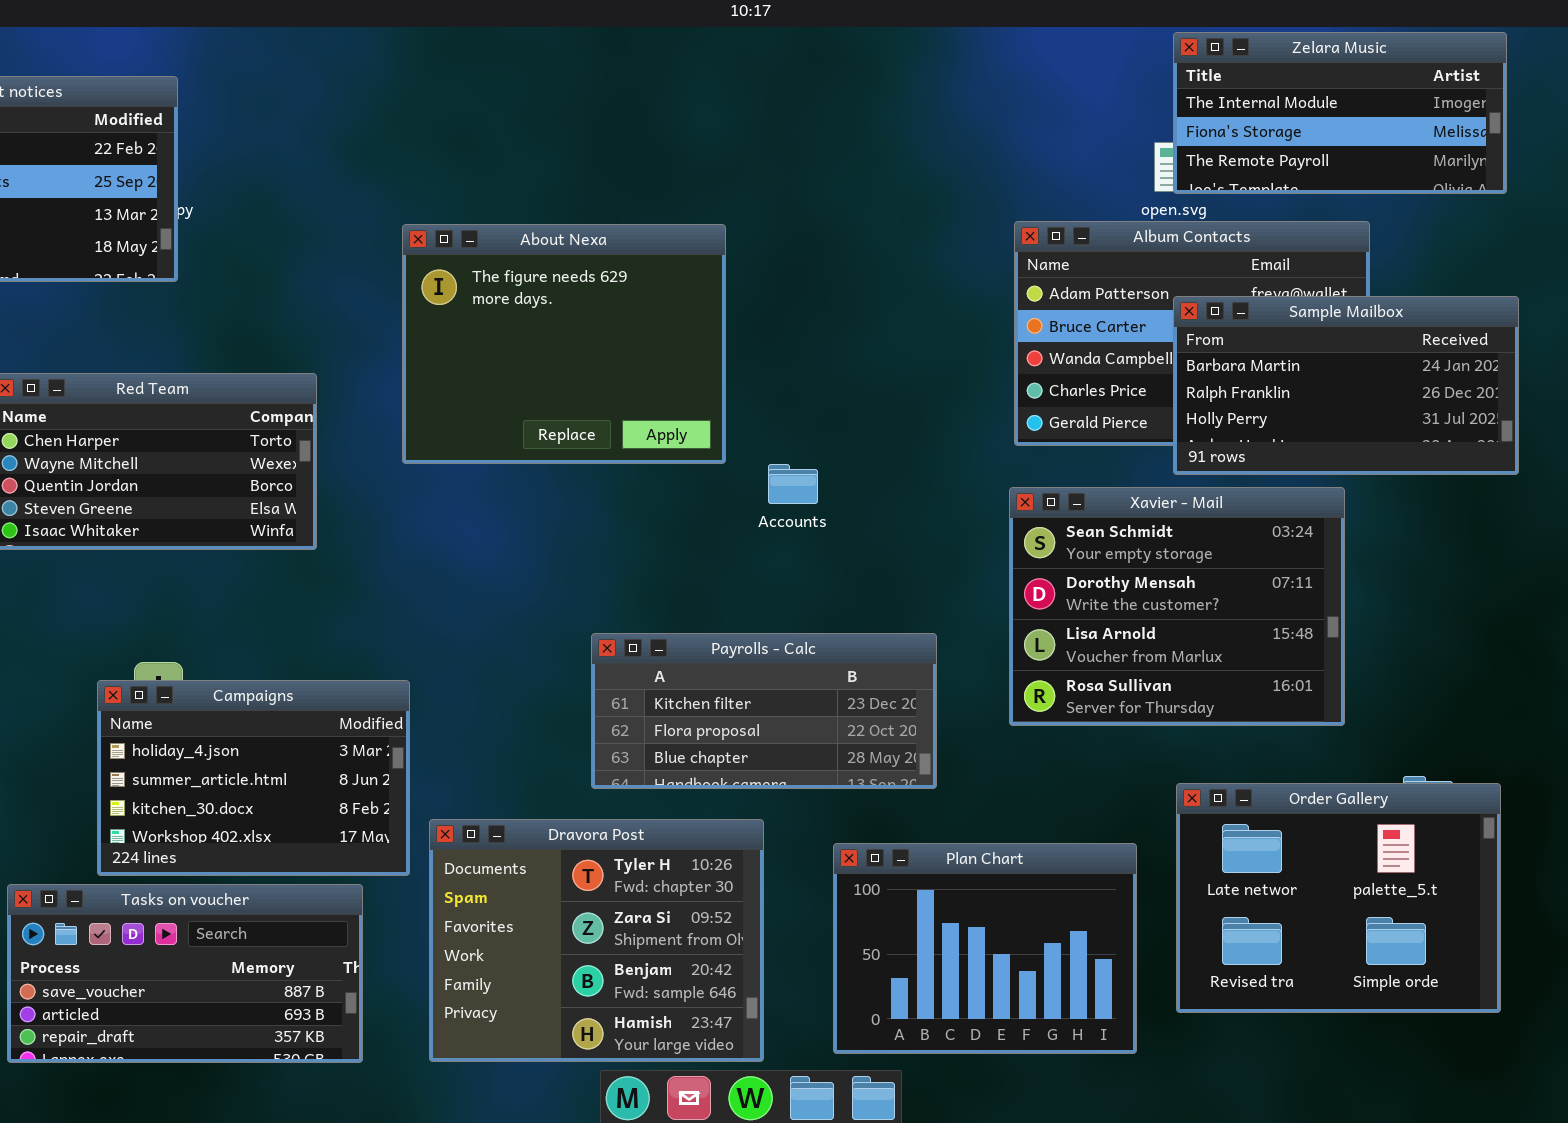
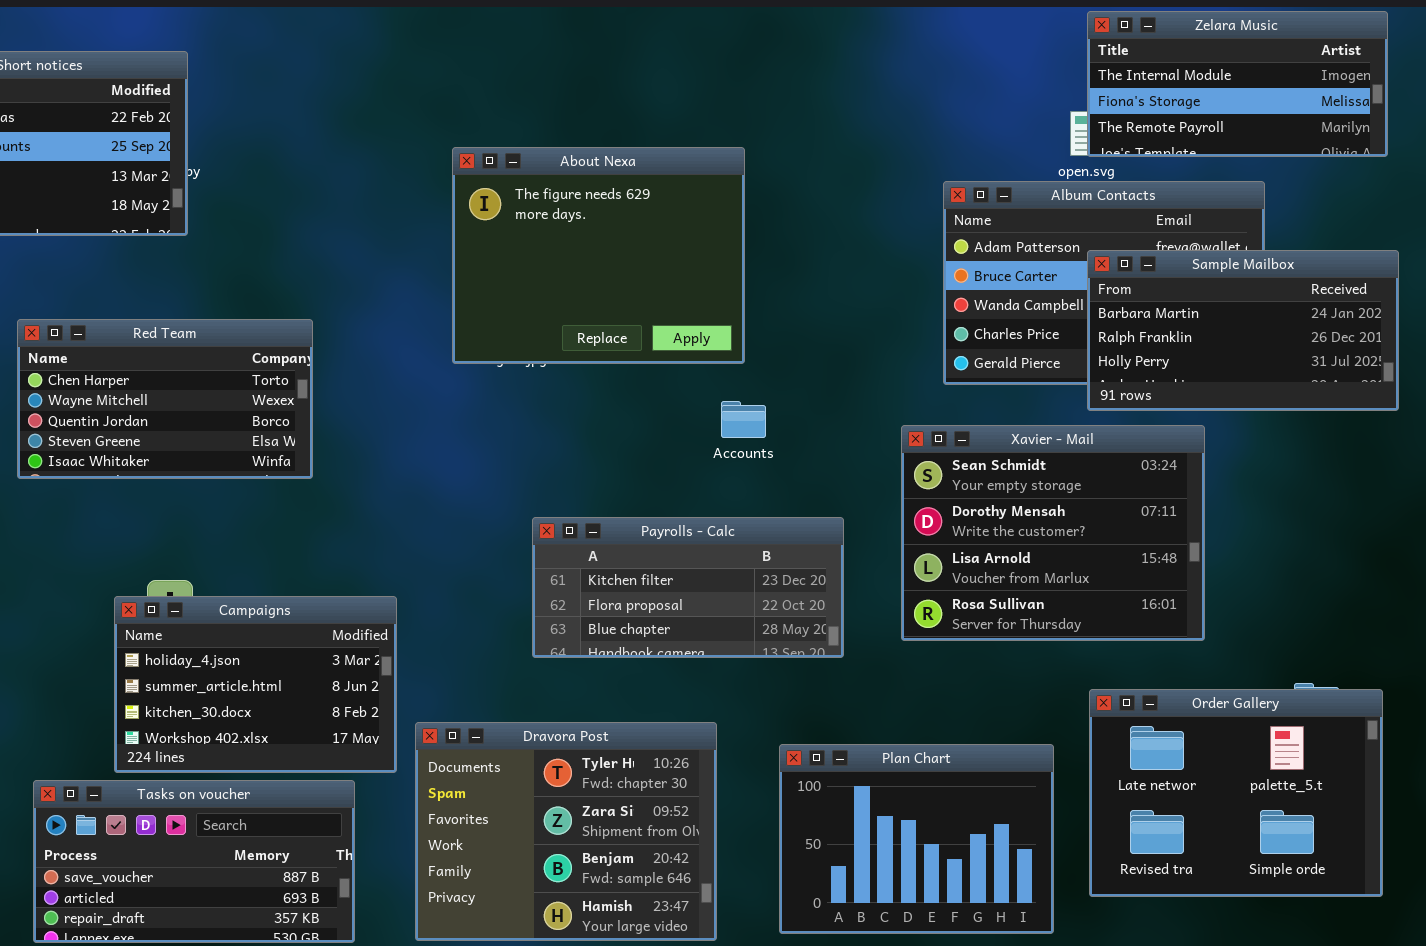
About Nexa: [402,224,726,464] -> [452,147,745,364], moved
Xavier - Mail: [1009,487,1345,726] -> [901,425,1205,641], moved
Payrolls - Calc: [591,633,937,789] -> [532,517,844,658], moved

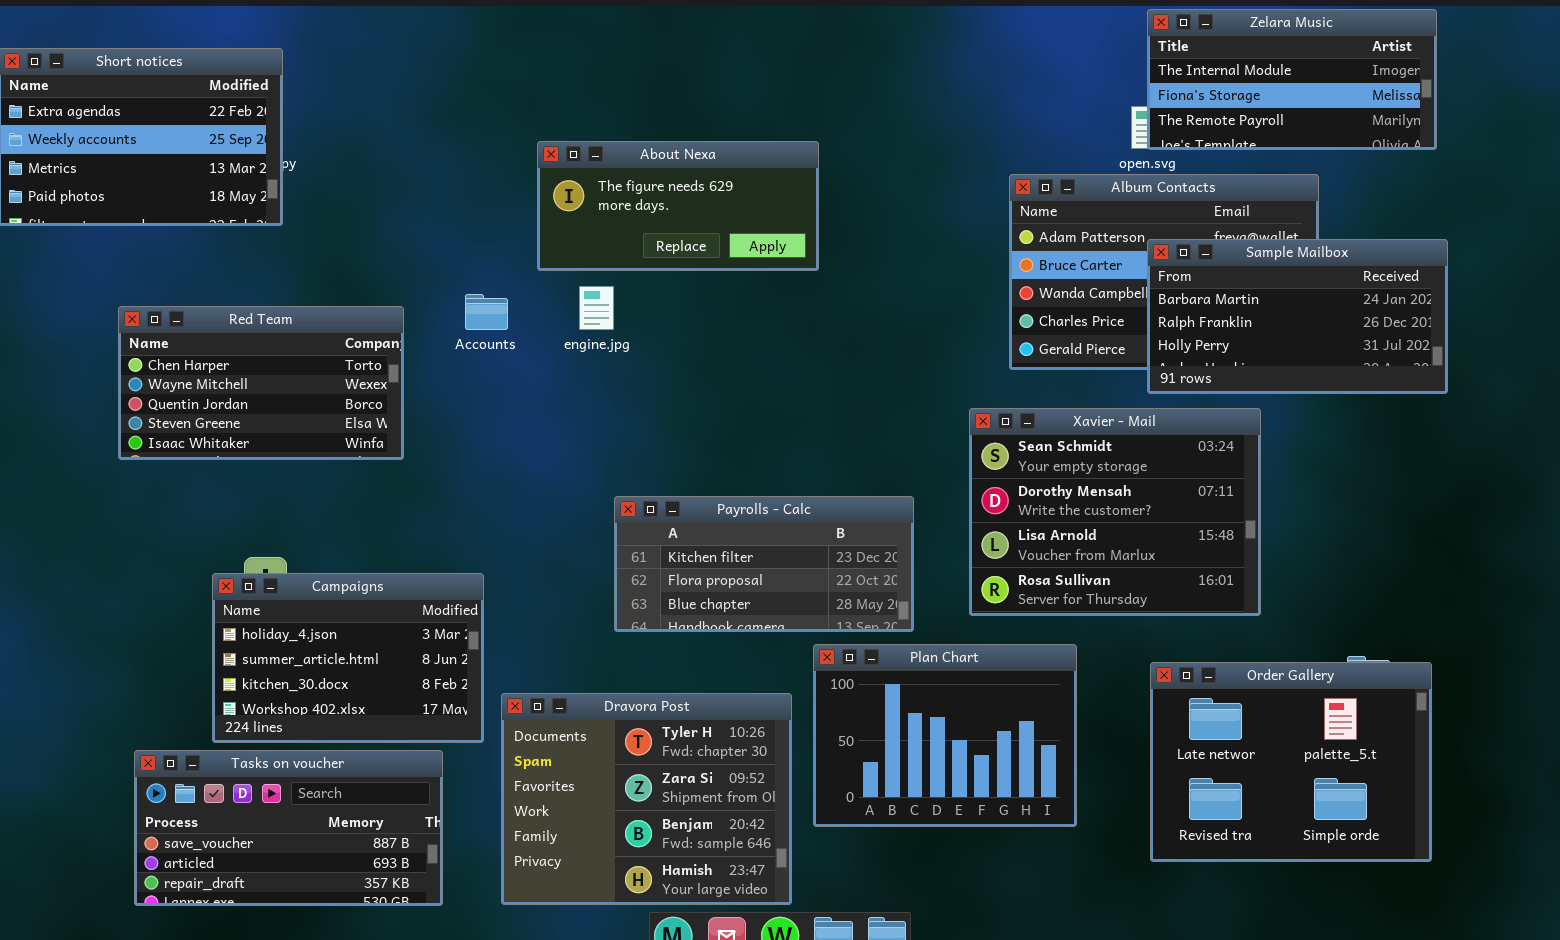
About Nexa: [452,147,745,364] -> [537,141,819,271], resized
Accounts: [721,401,766,438] -> [465,294,508,330], moved
Plan Chart: [779,744,1054,934] -> [813,644,1077,827], moved

